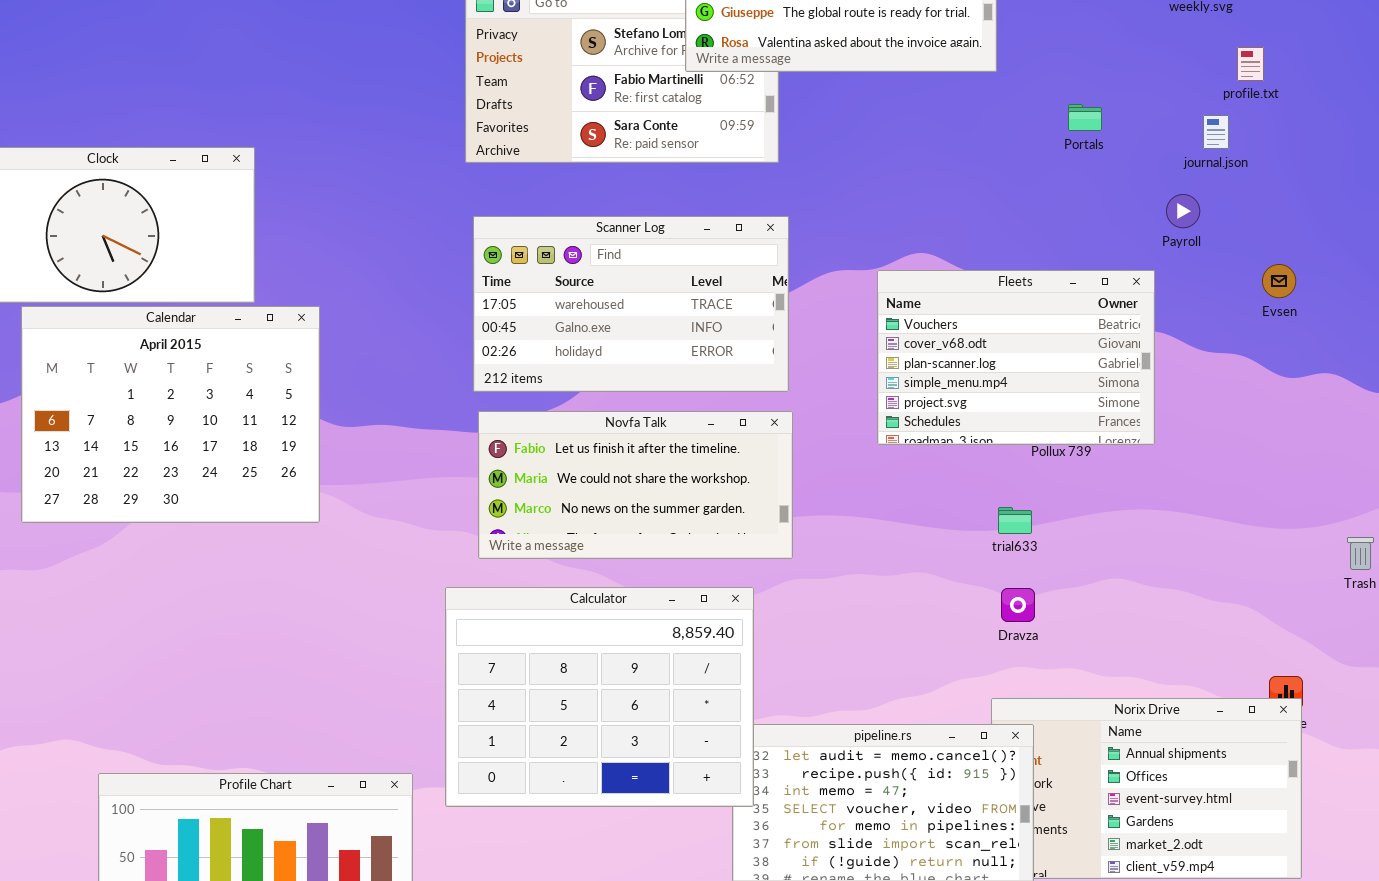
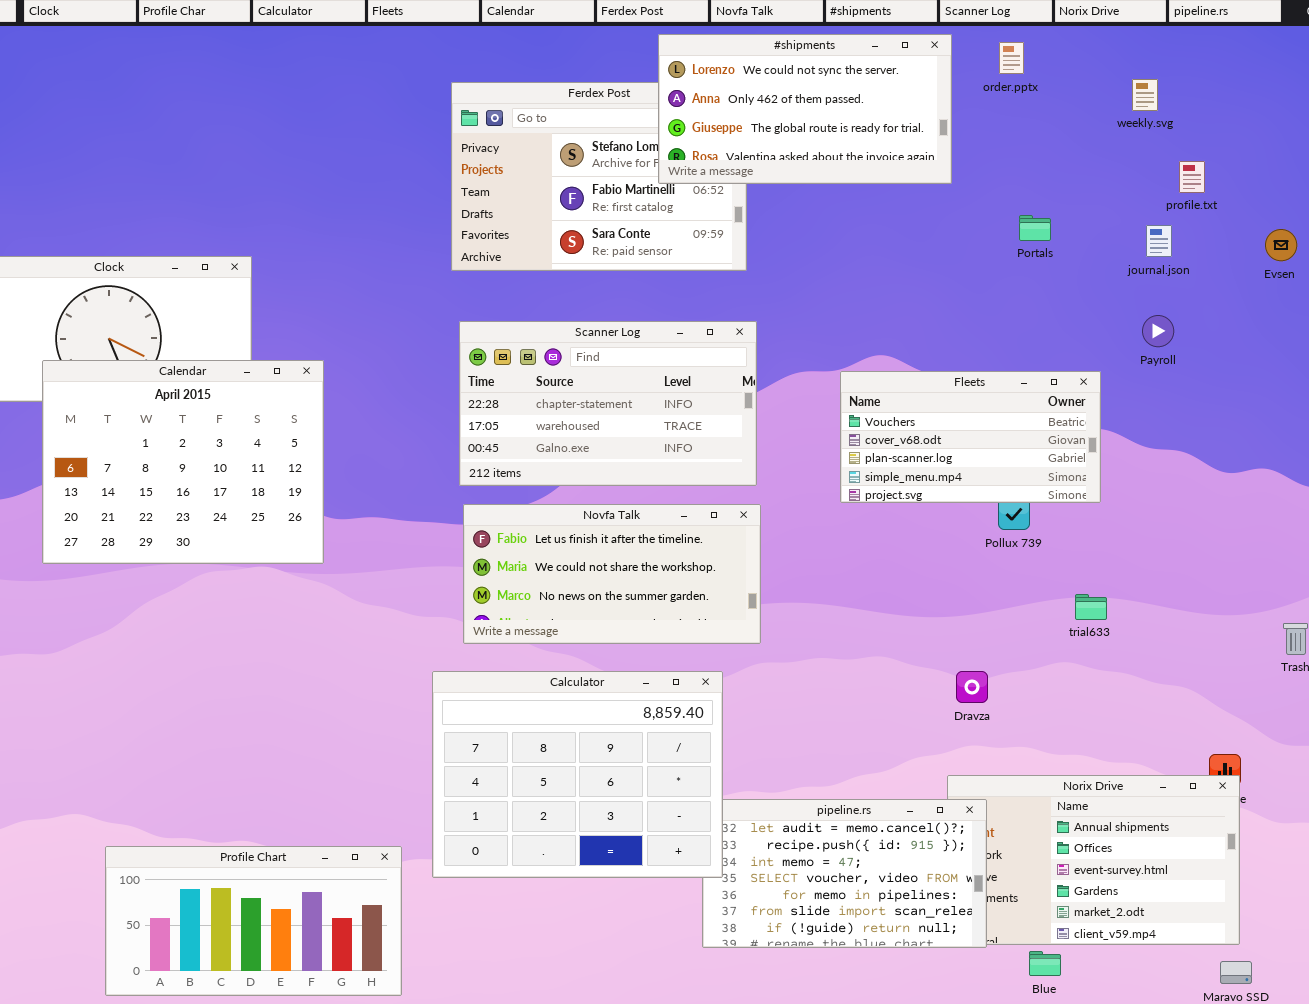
Payroll: [1166,194,1200,228] -> [1142,315,1174,347], moved
Scanner Log: [473,216,789,392] -> [459,321,757,486], scrolled up 1 row
Evsen: [1262,264,1296,298] -> [1265,229,1297,261], moved
Fleets: [877,270,1155,445] -> [840,371,1101,503], resized
Calendar: [21,306,320,523] -> [42,360,324,564], moved
trial633: [998,507,1032,534] -> [1075,594,1107,620], moved

